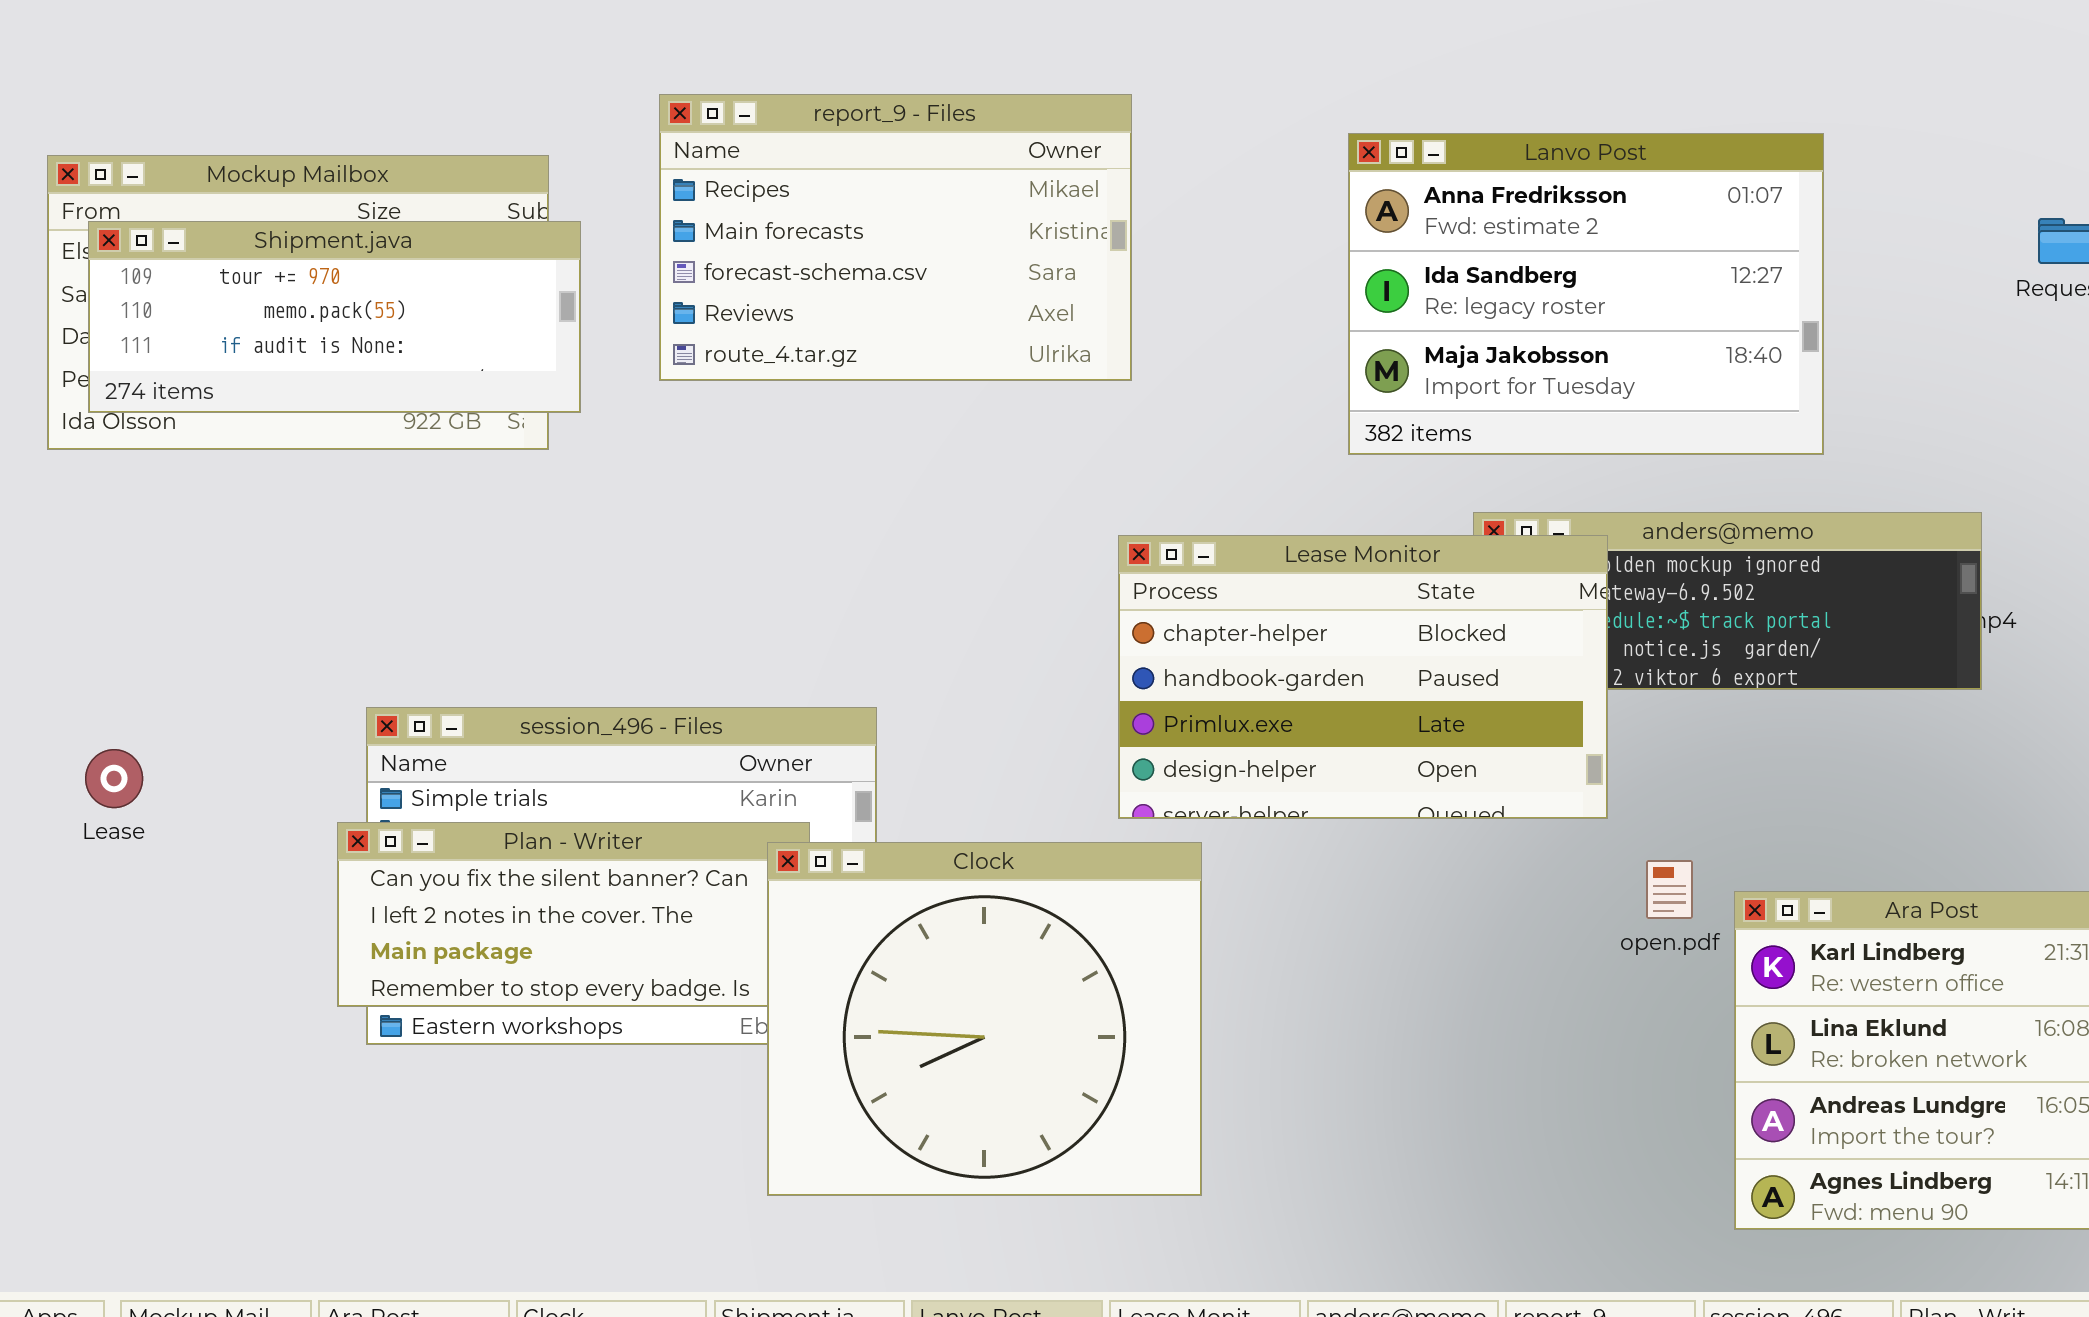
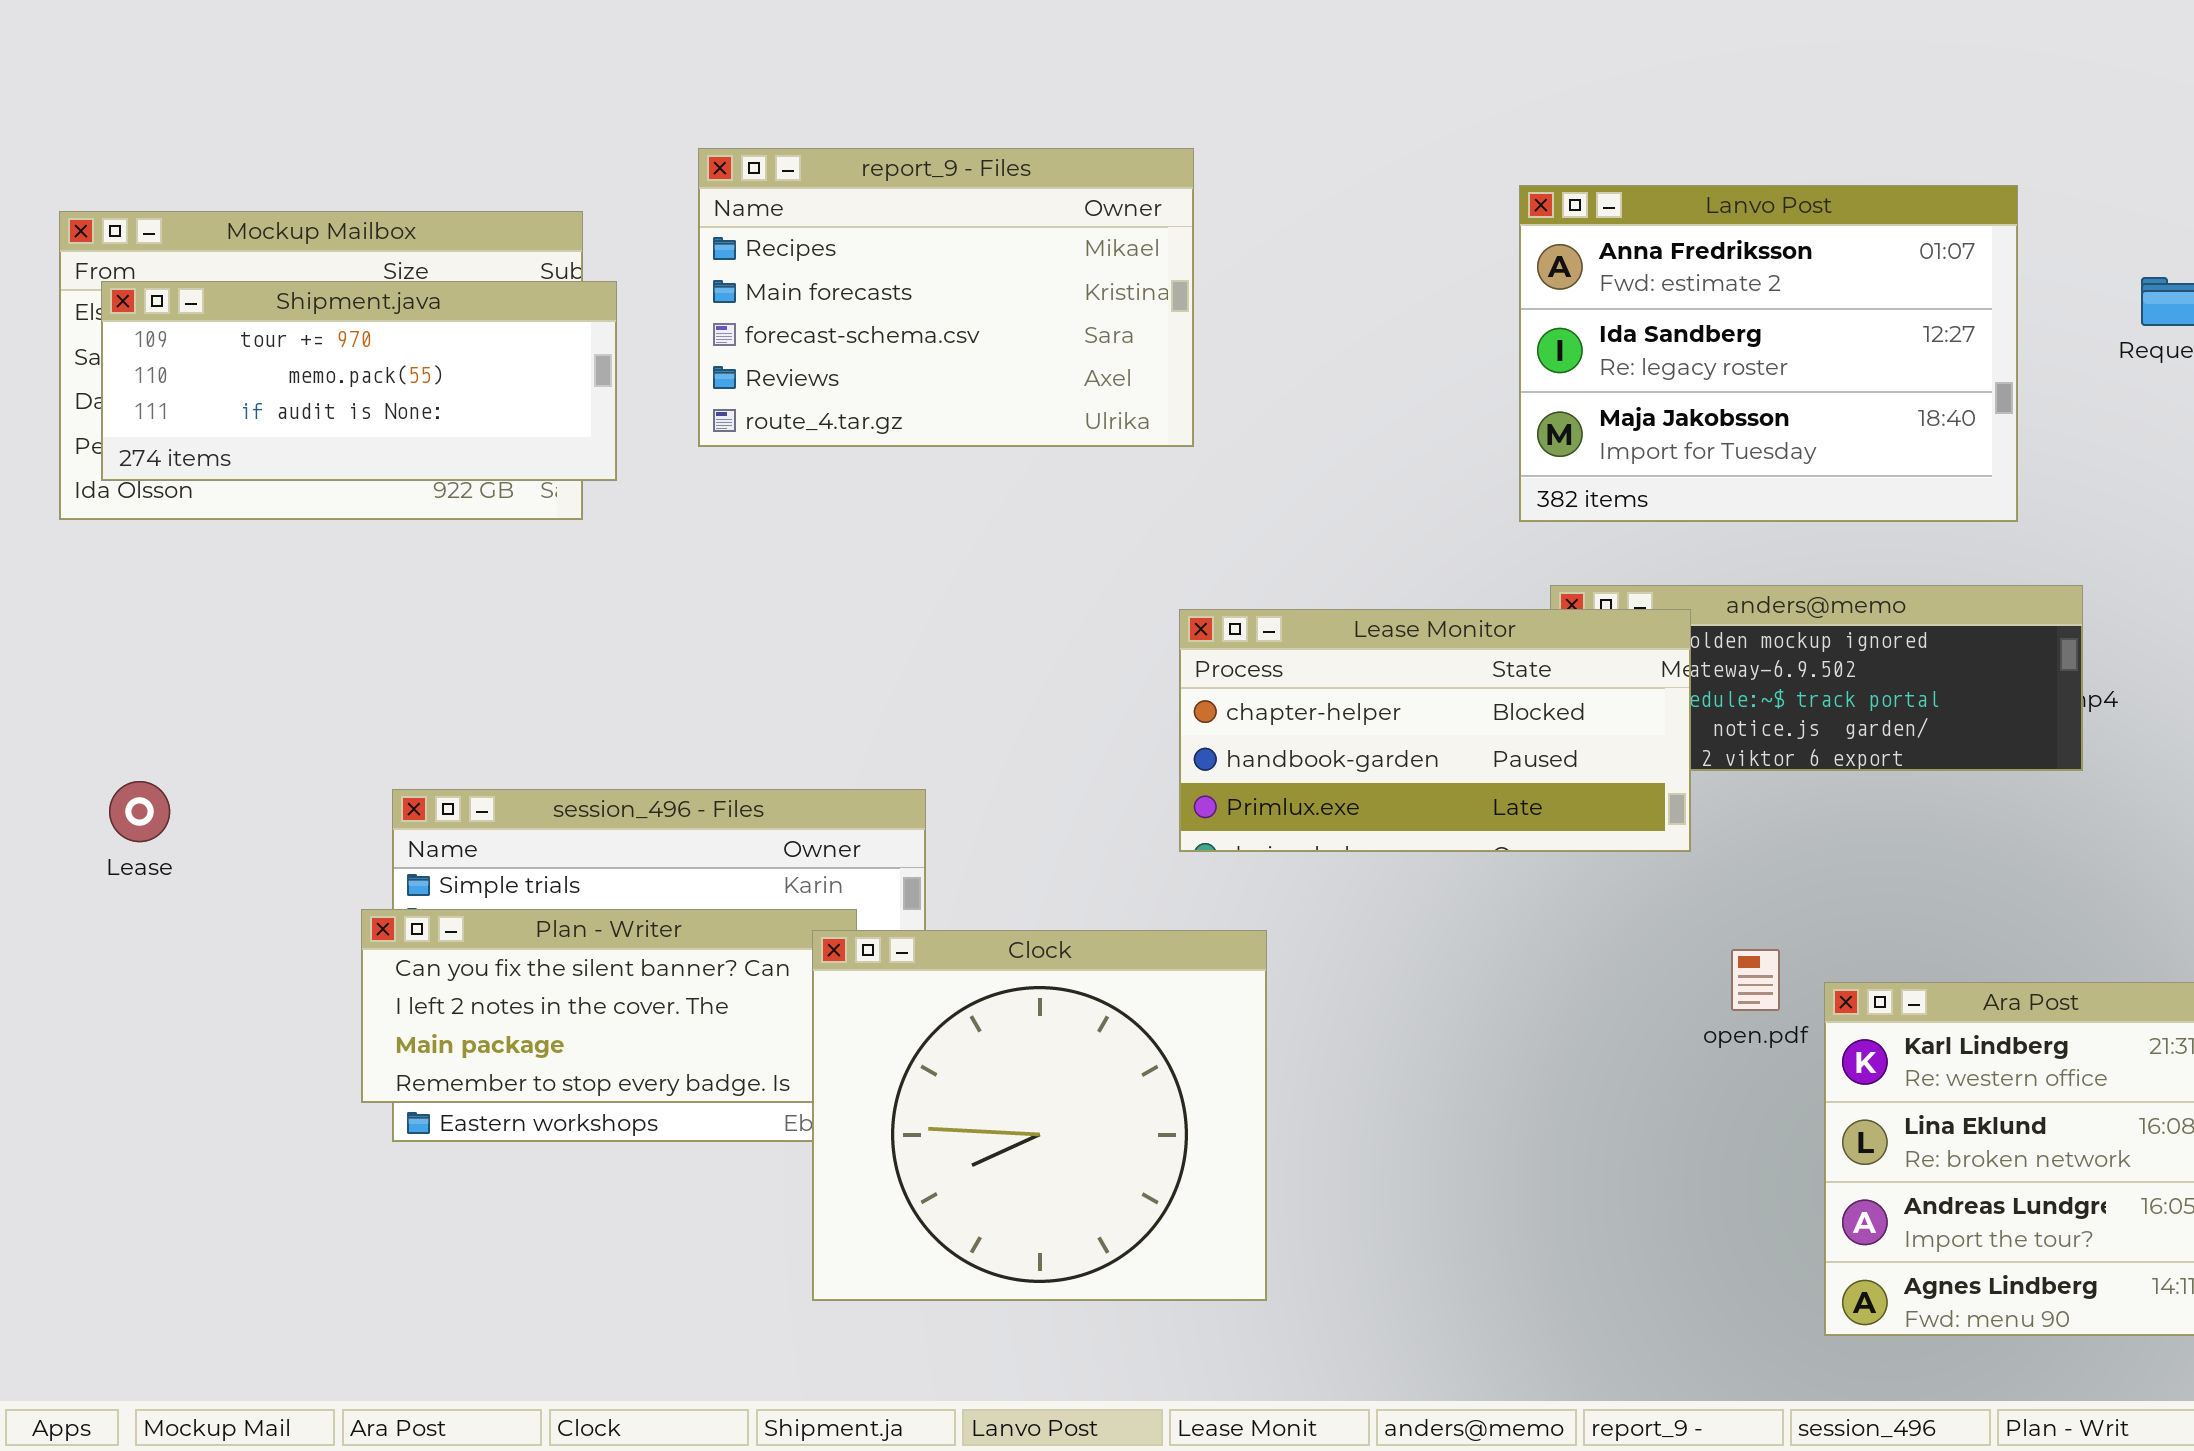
Lanvo Post: [1348,133,1824,455] -> [1519,185,2018,522], moved
Lease Monitor: [1118,535,1608,819] -> [1179,609,1691,852], resized
Lease: [85,749,143,808] -> [109,781,170,842], moved

